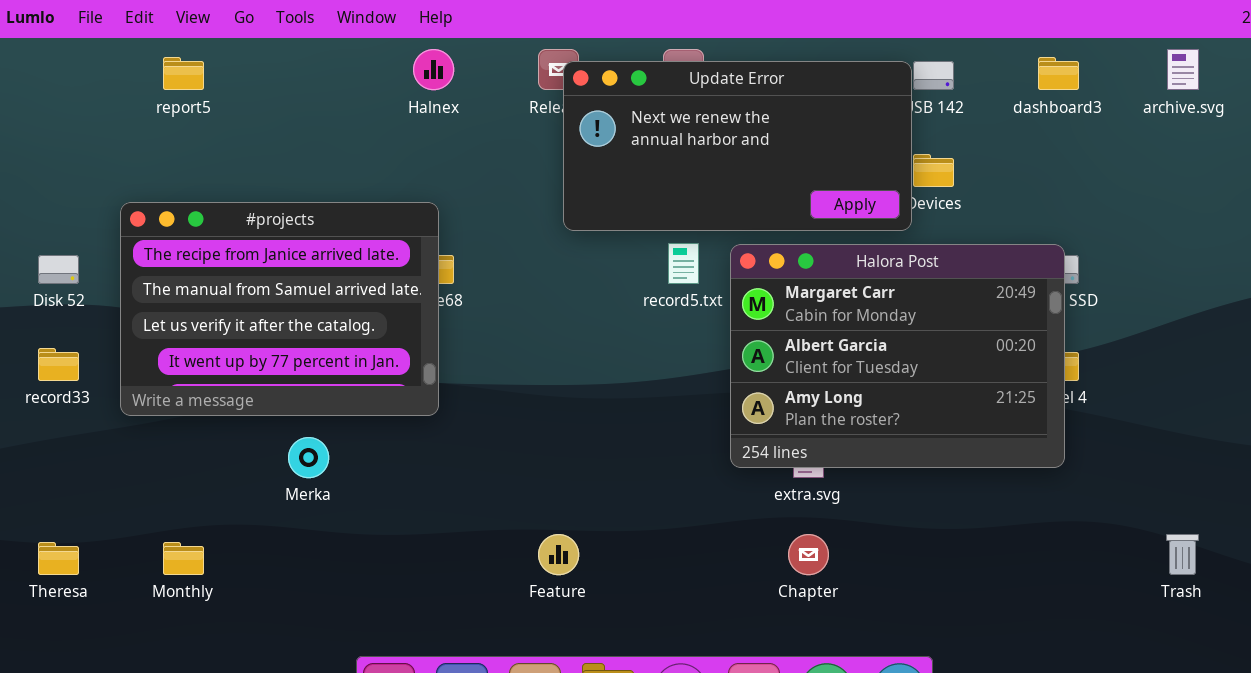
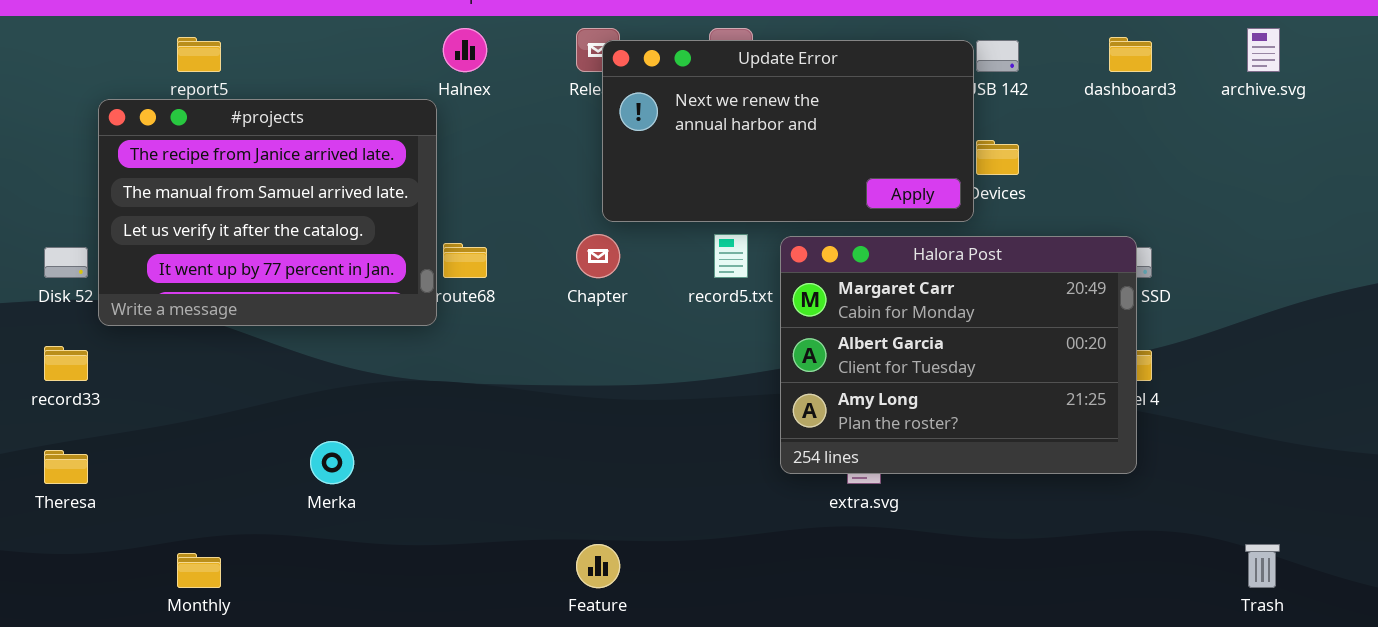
#projects: [120,202,439,416] -> [98,99,437,326], moved
Chapter: [788,534,829,575] -> [576,234,620,278], moved
Theresa: [38,542,79,575] -> [44,450,88,484], moved

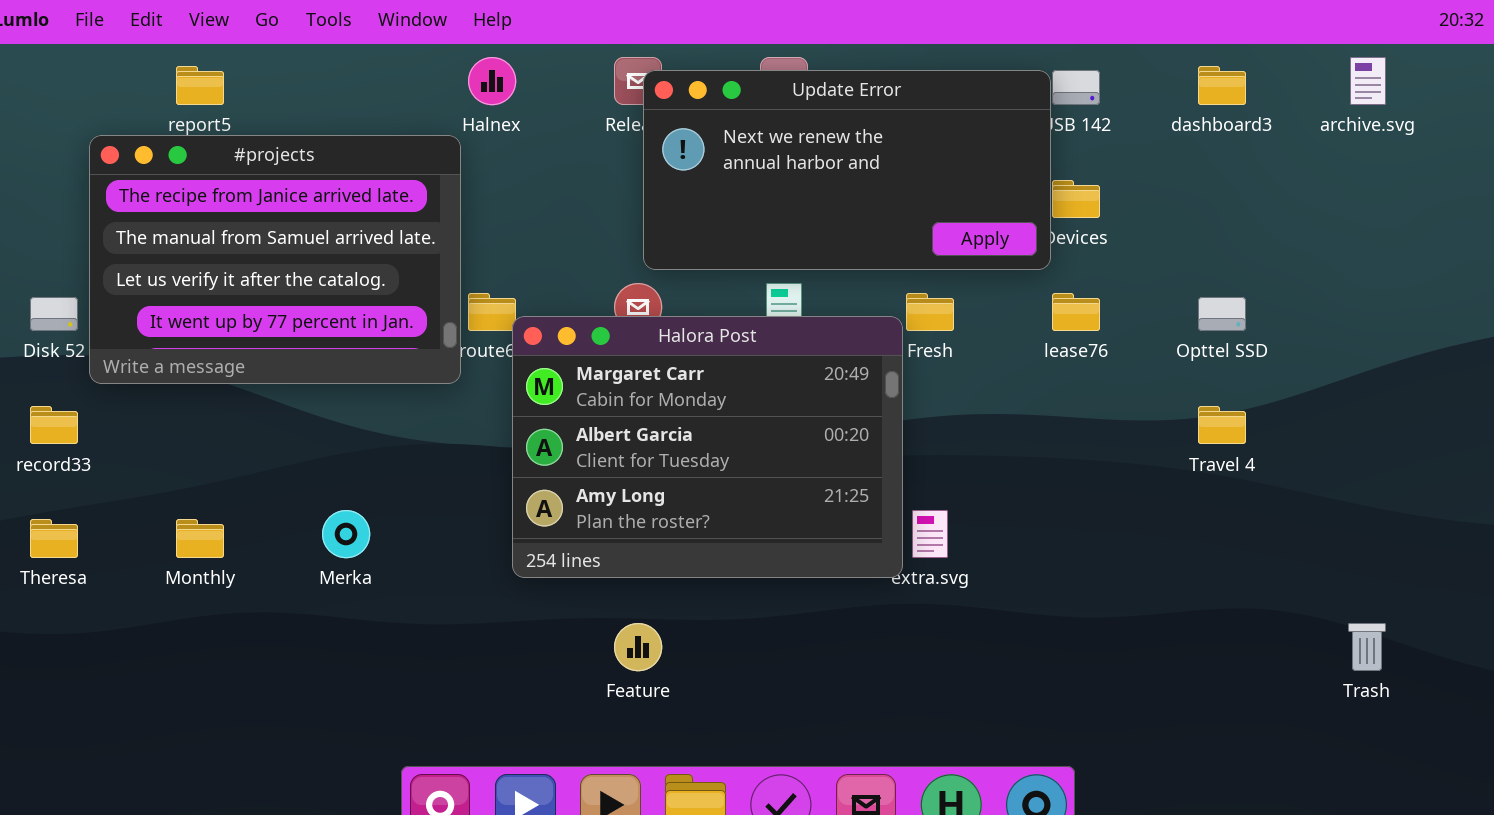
Halora Post: [780,236,1137,474] -> [512,316,903,578], moved
Monthly: [177,553,221,588] -> [176,519,224,558], moved

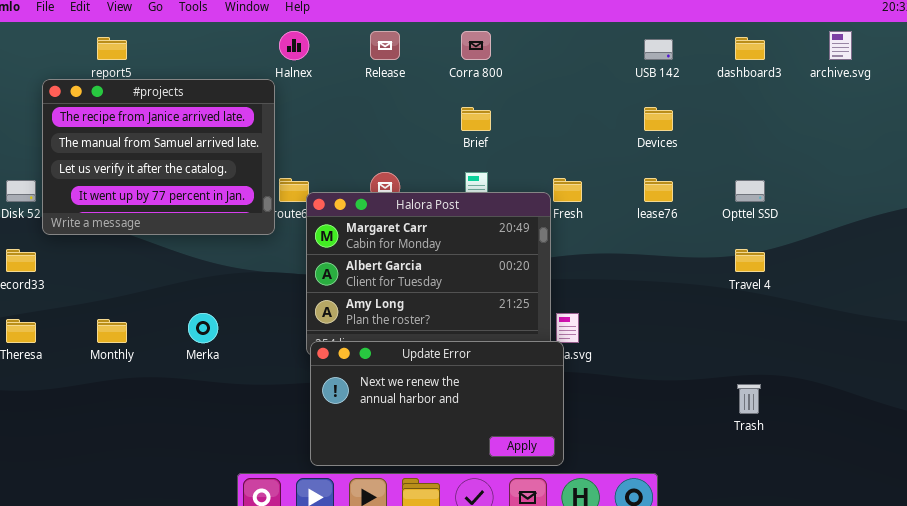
Update Error: [643,70,1051,270] -> [310,341,564,466], moved
Trash: [1348,623,1386,671] -> [737,384,761,414], moved

